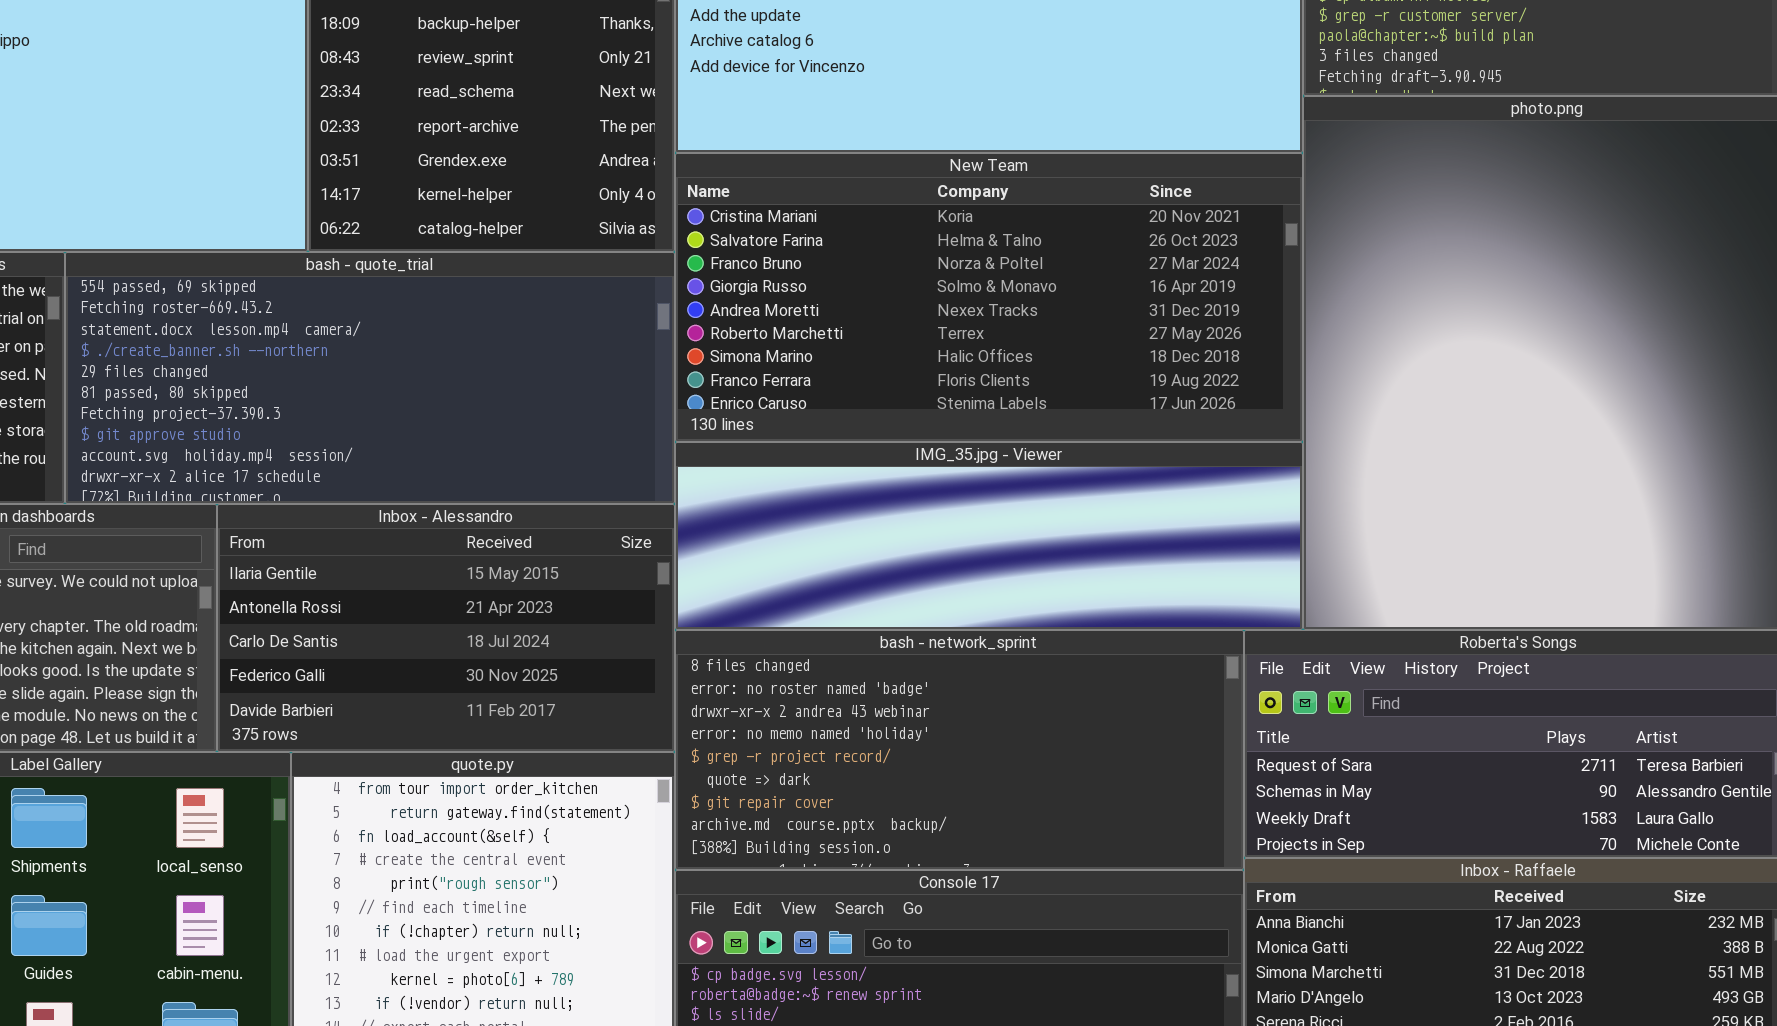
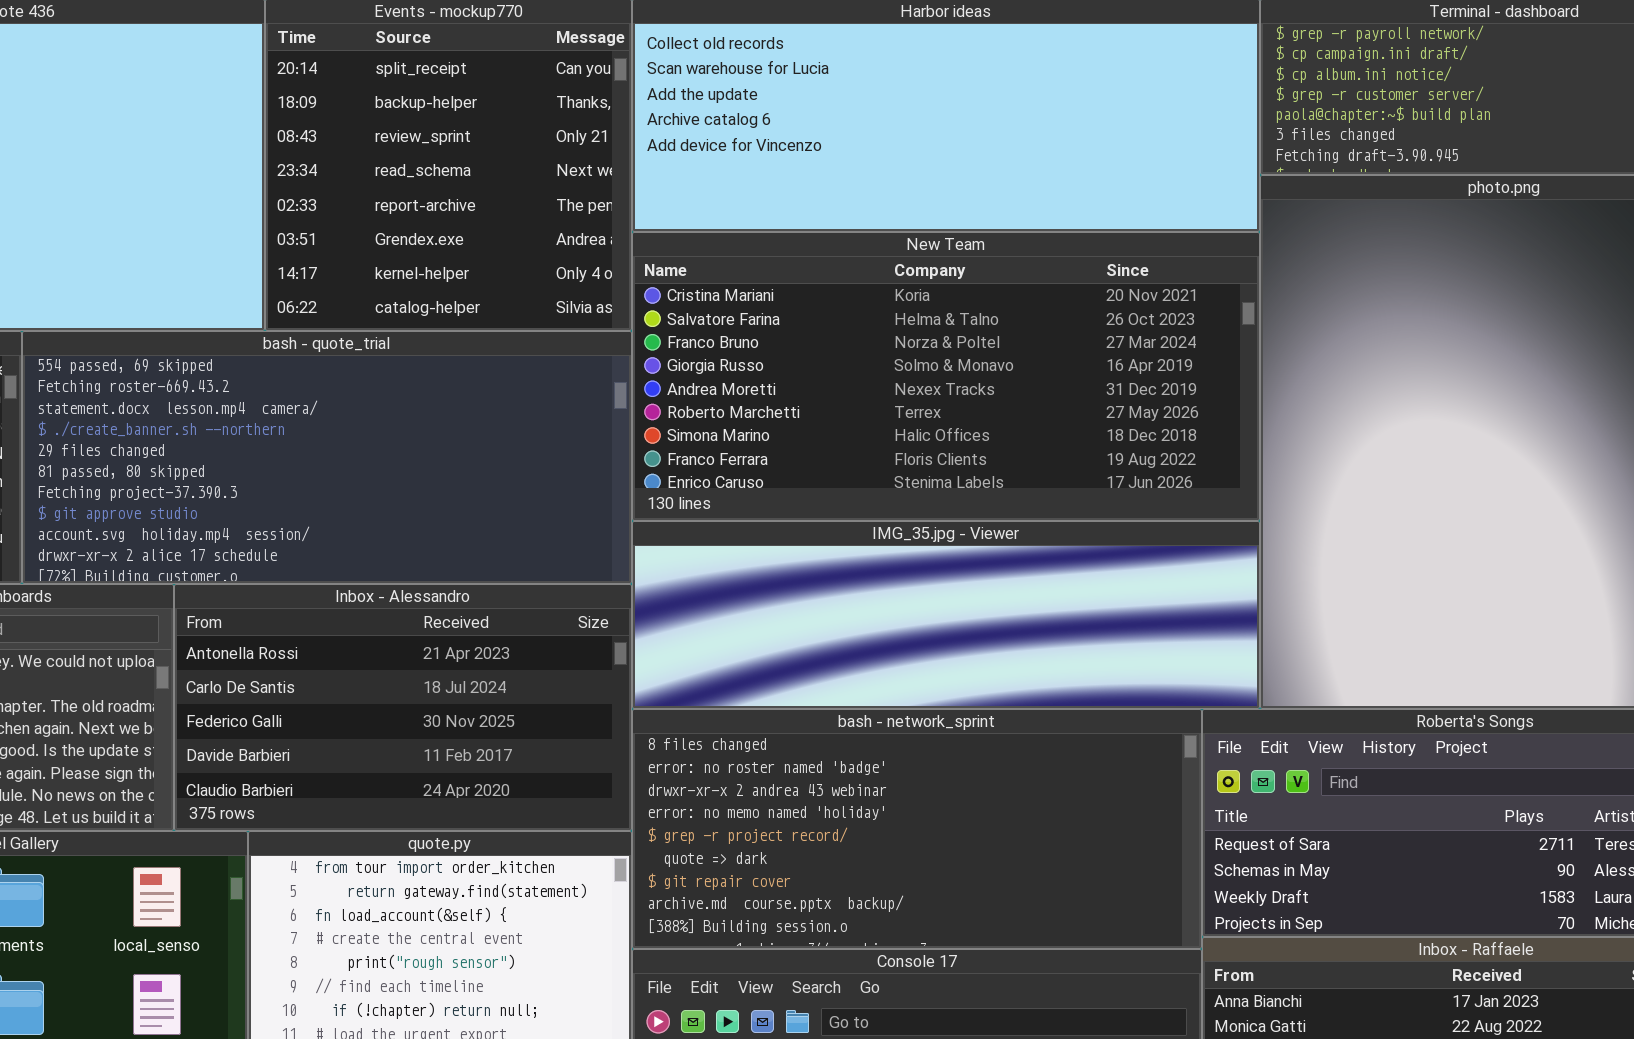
Inbox - Alessandro: [217,504,675,752] -> [174,584,632,831], scrolled down 1 row

